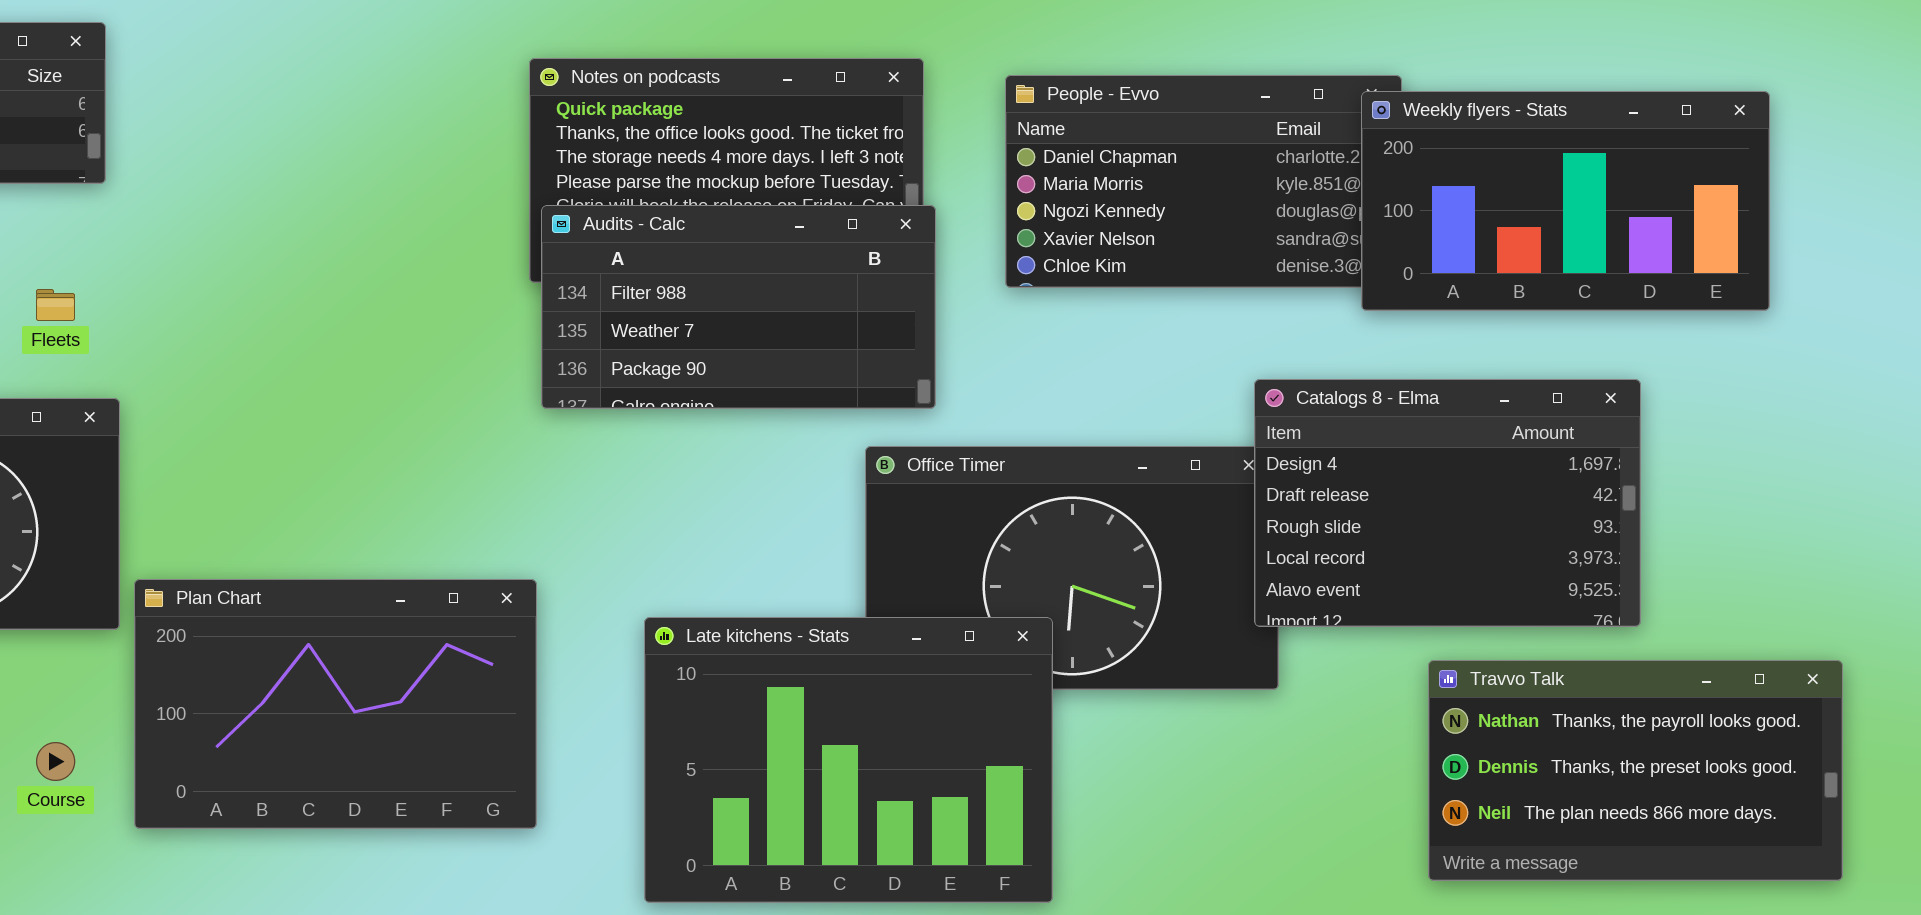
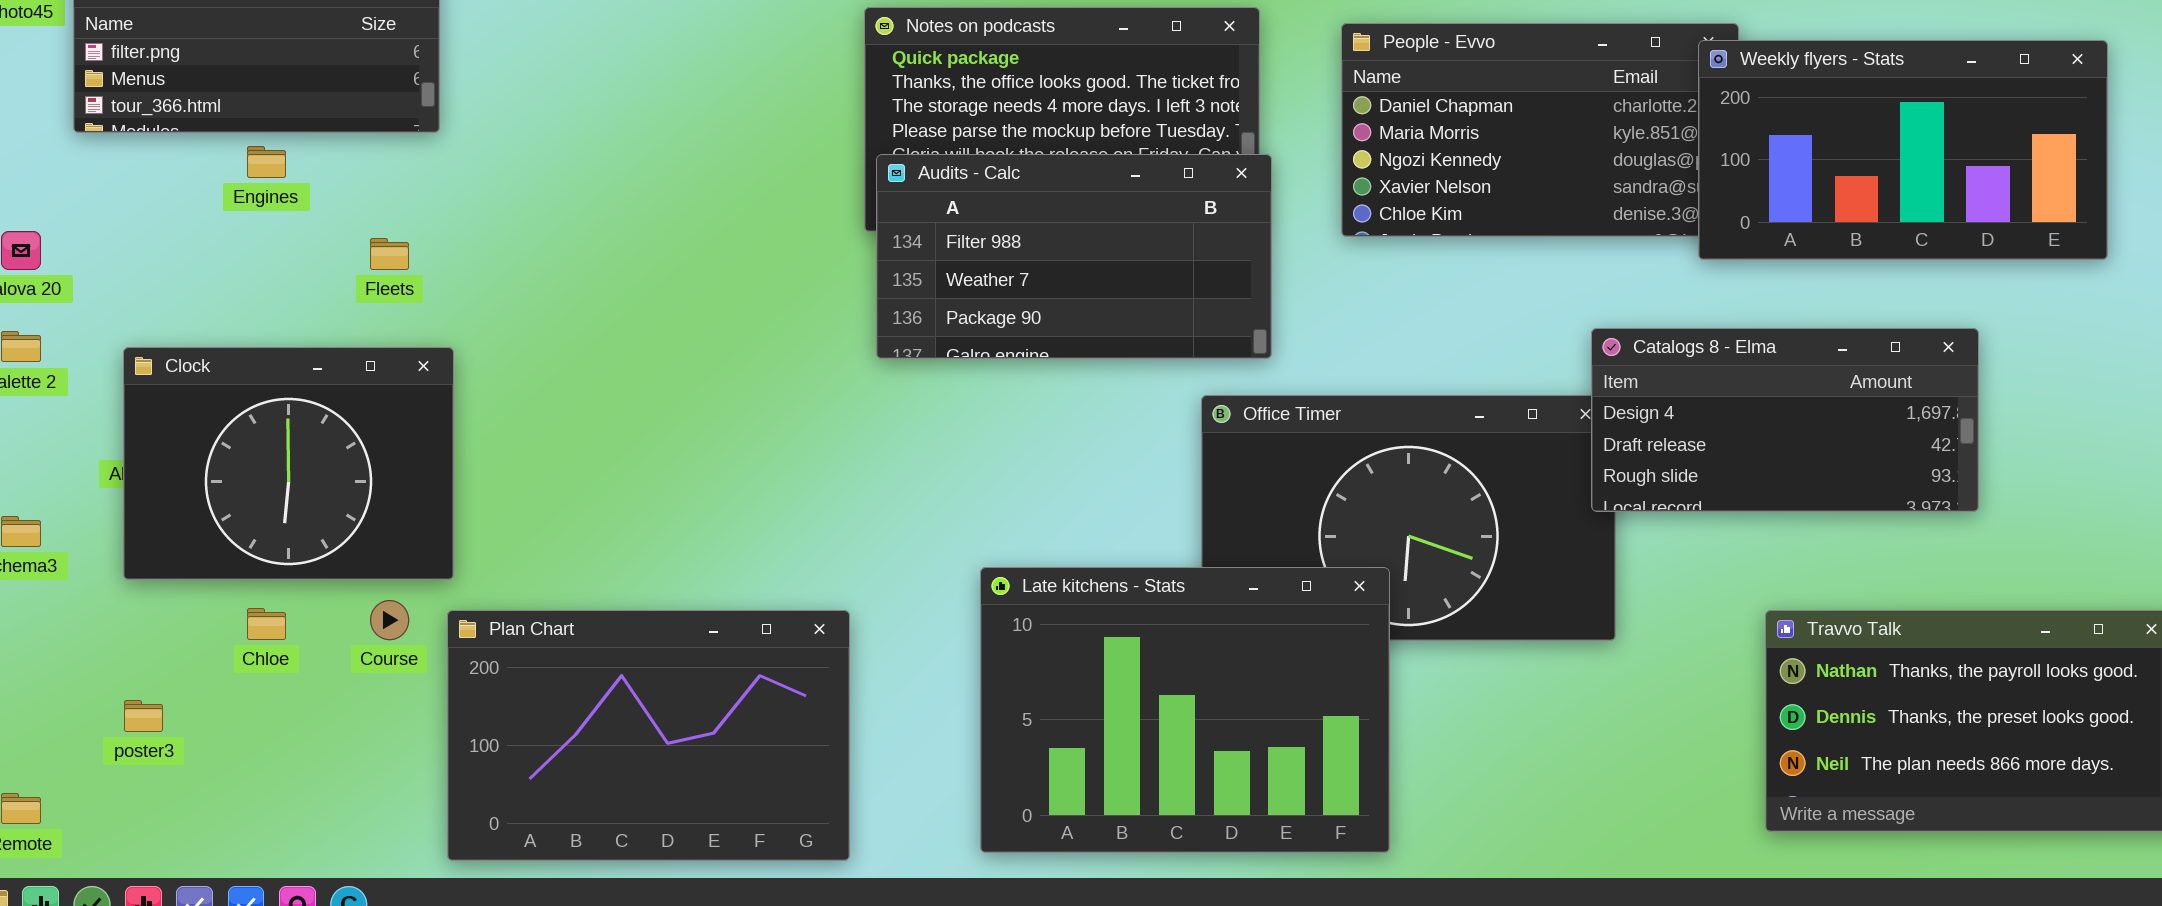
Catalogs 8 - Elma: [1254,379,1641,627] -> [1591,328,1979,512], resized
Plan Chart: [134,579,537,829] -> [447,610,850,861], moved
Course: [36,742,75,781] -> [370,600,409,640], moved

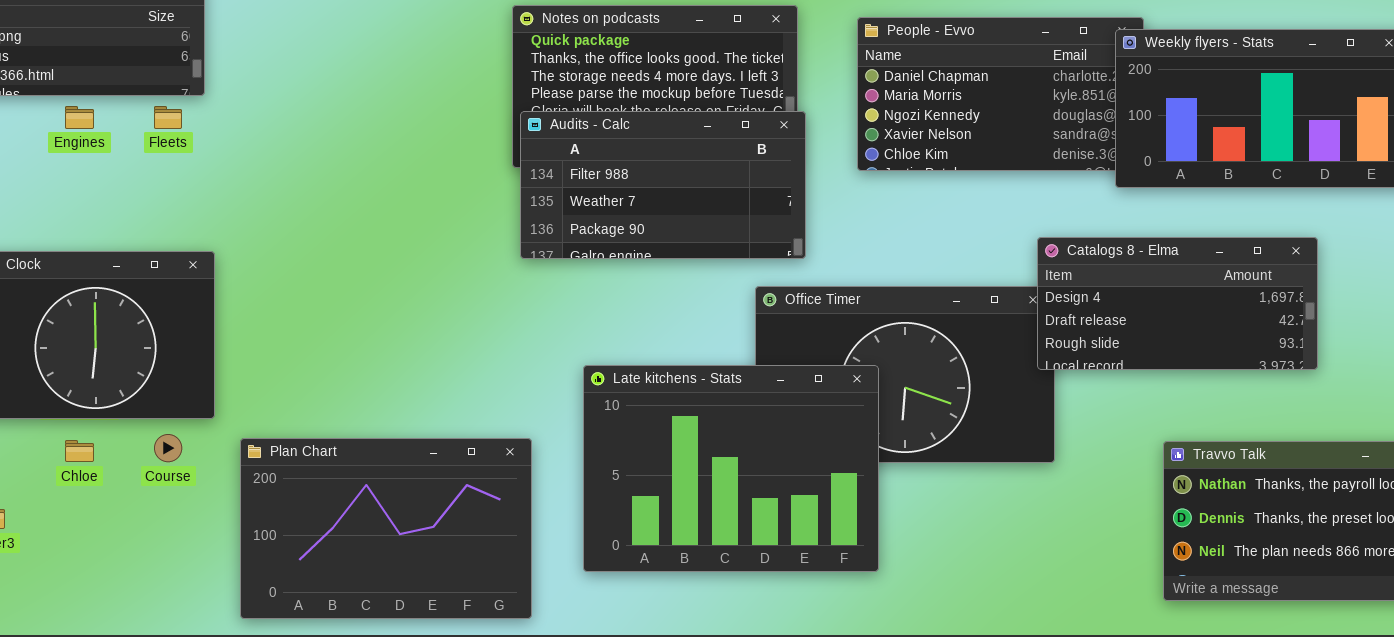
Fleets: [370,238,409,270] -> [154,106,182,129], moved
Late kitchens - Stats: [980,567,1390,853] -> [583,365,879,572], moved
Plan Chart: [447,610,850,861] -> [240,438,532,619], moved

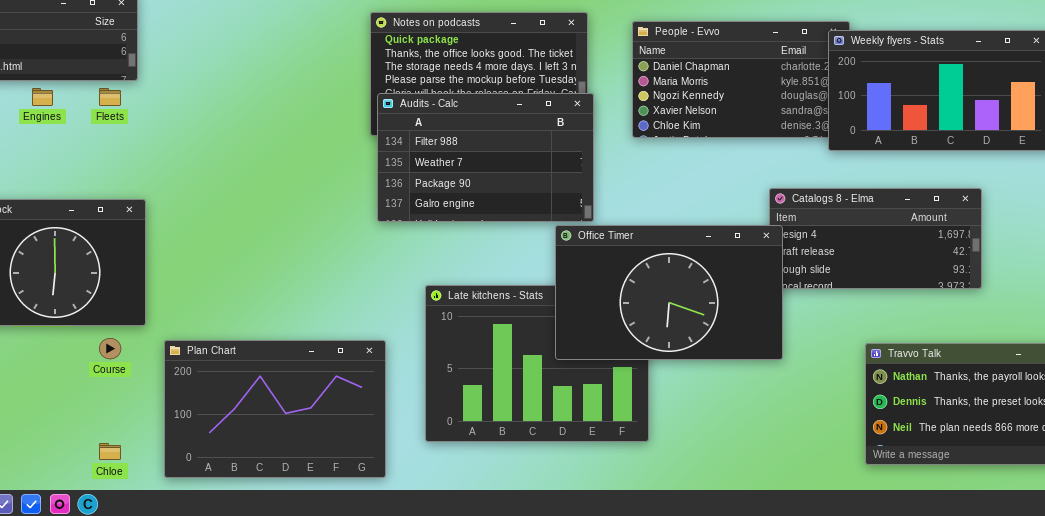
Audits - Calc: [520,111,806,259] -> [377,93,594,222], resized
Office Timer: [755,286,1055,463] -> [555,225,783,360], raised
Chloe: [65,440,94,462] -> [99,443,121,460], moved

